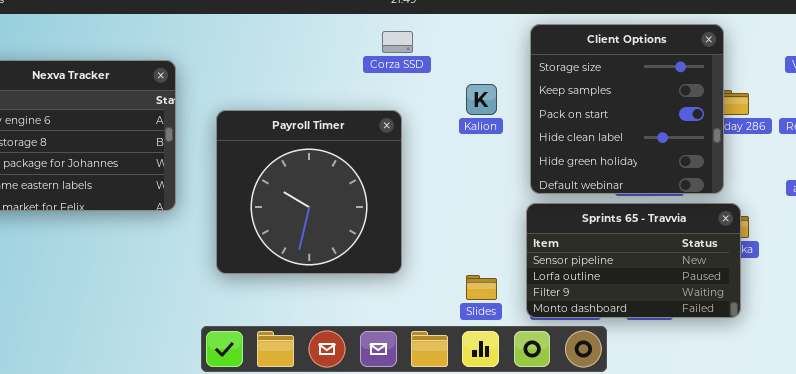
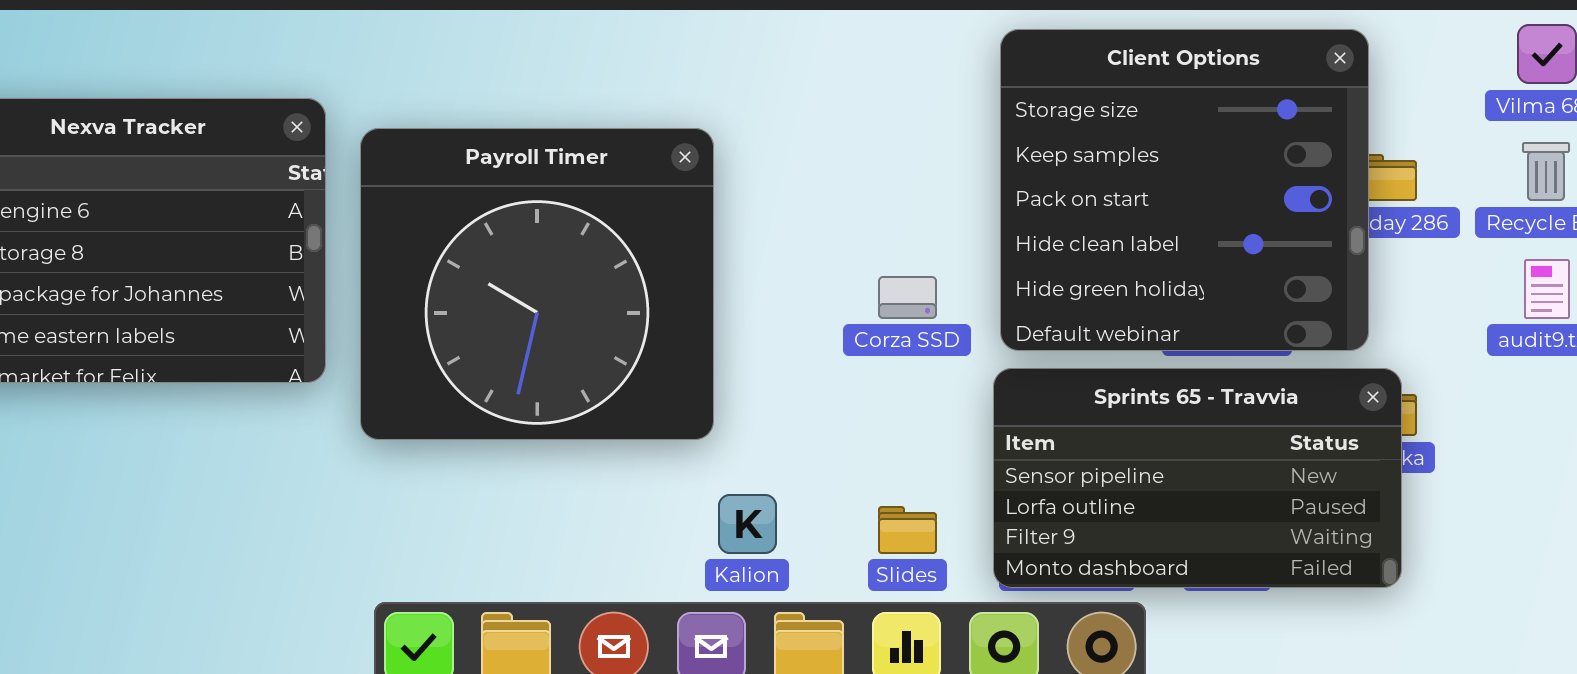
Corza SSD: [382,31,413,53] -> [878,276,937,319], moved
Kalion: [466,84,497,115] -> [718,494,777,554], moved
Payroll Timer: [216,110,402,274] -> [360,128,714,440], moved

